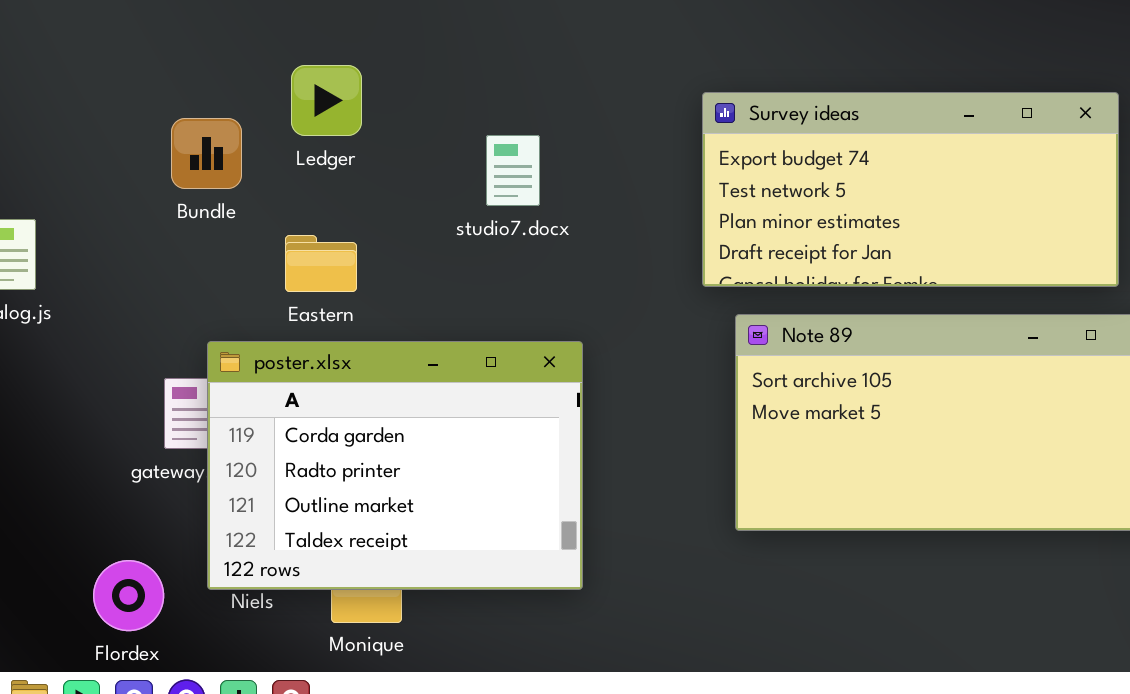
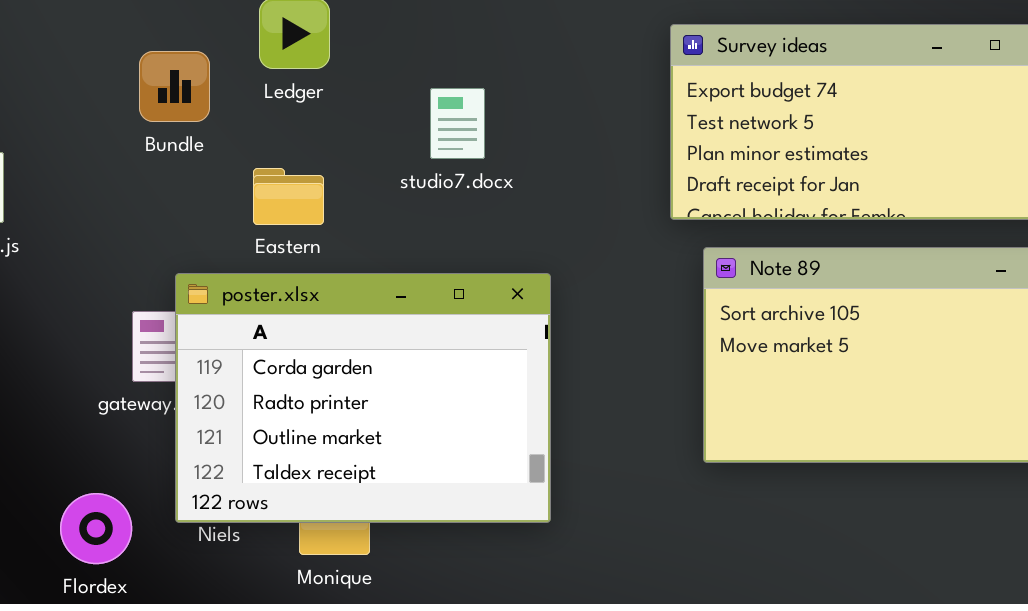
studio7.docx: [486,135,540,206] -> [430,88,485,159], moved

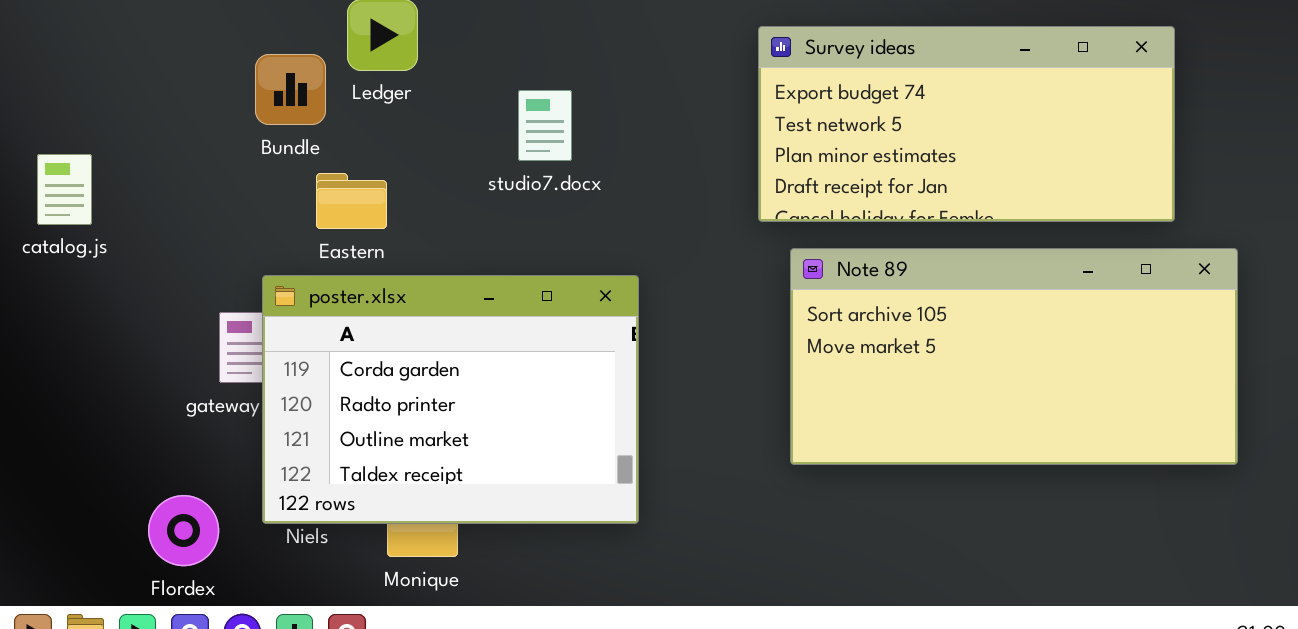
Bundle: [139,51,210,122] -> [255,54,326,125], moved
Eastern: [253,168,324,225] -> [316,173,387,229], moved

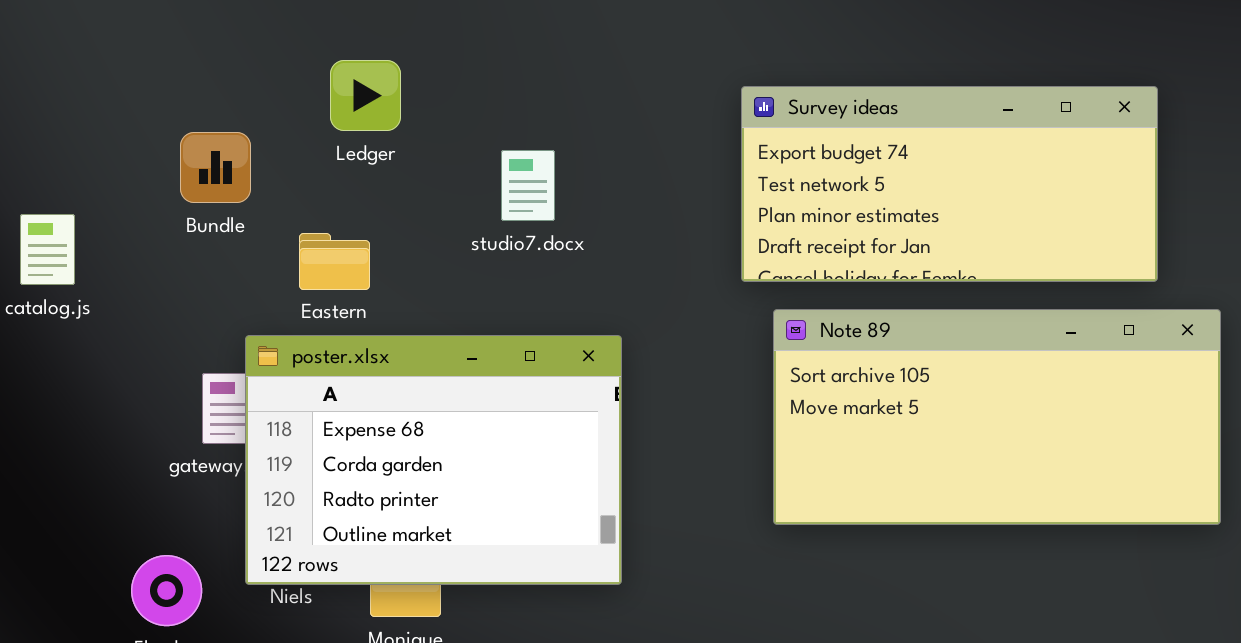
Bundle: [255,54,326,125] -> [180,132,251,203], moved
poster.xlsx: [262,275,639,524] -> [245,335,622,585], scrolled up 1 row

